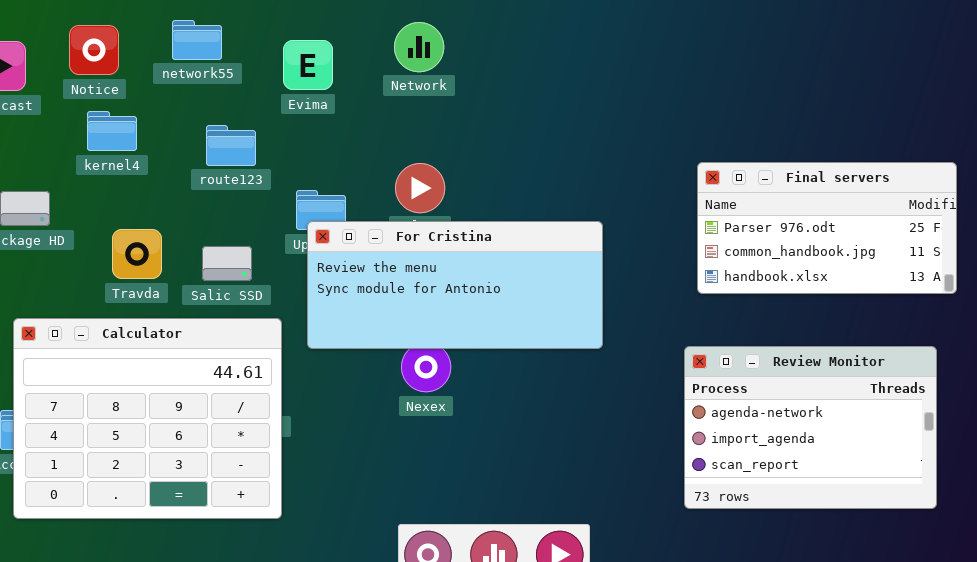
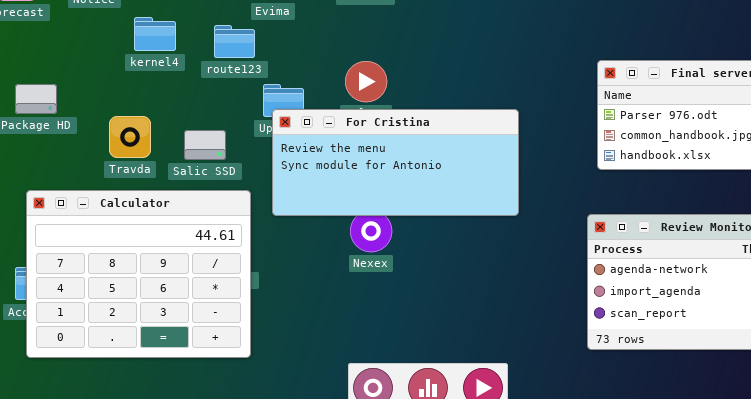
kernel4: [87,111,137,151] -> [134,17,176,51], moved
route123: [206,125,256,166] -> [214,25,255,58], moved

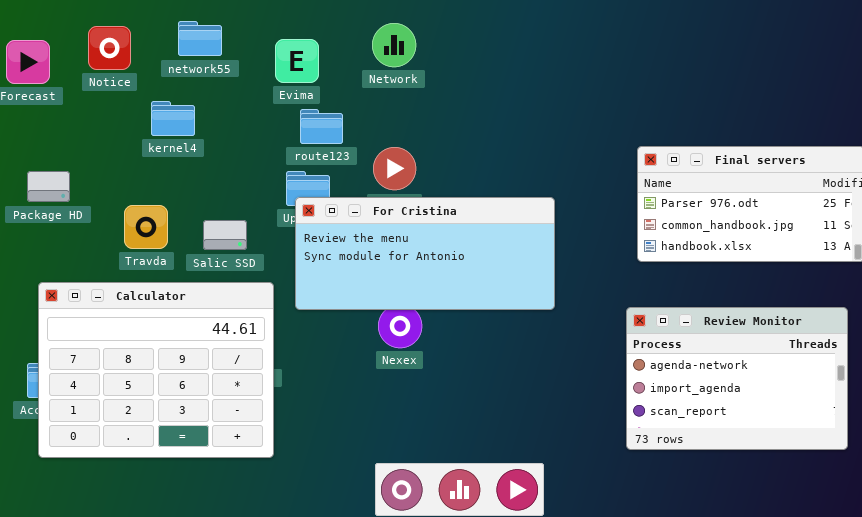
route123: [214,25,255,58] -> [300,109,343,144], moved

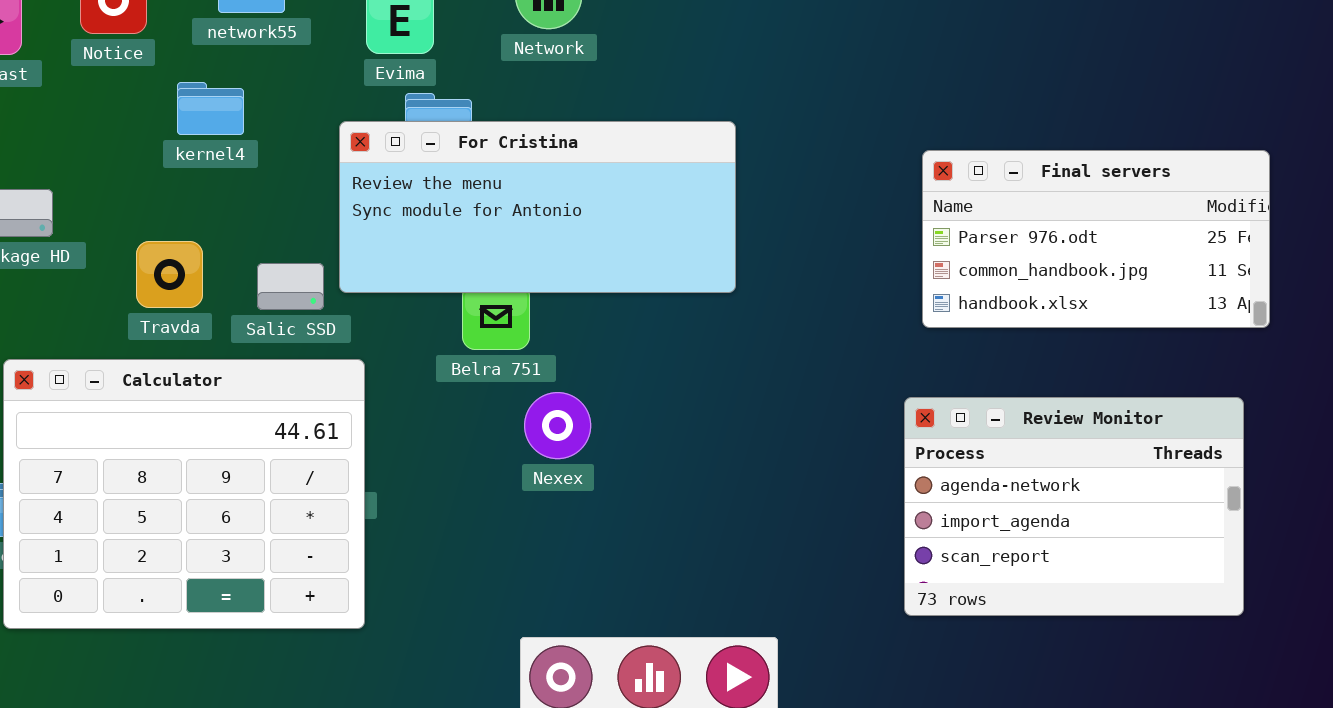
For Cristina: [295,197,555,310] -> [339,121,736,293], moved

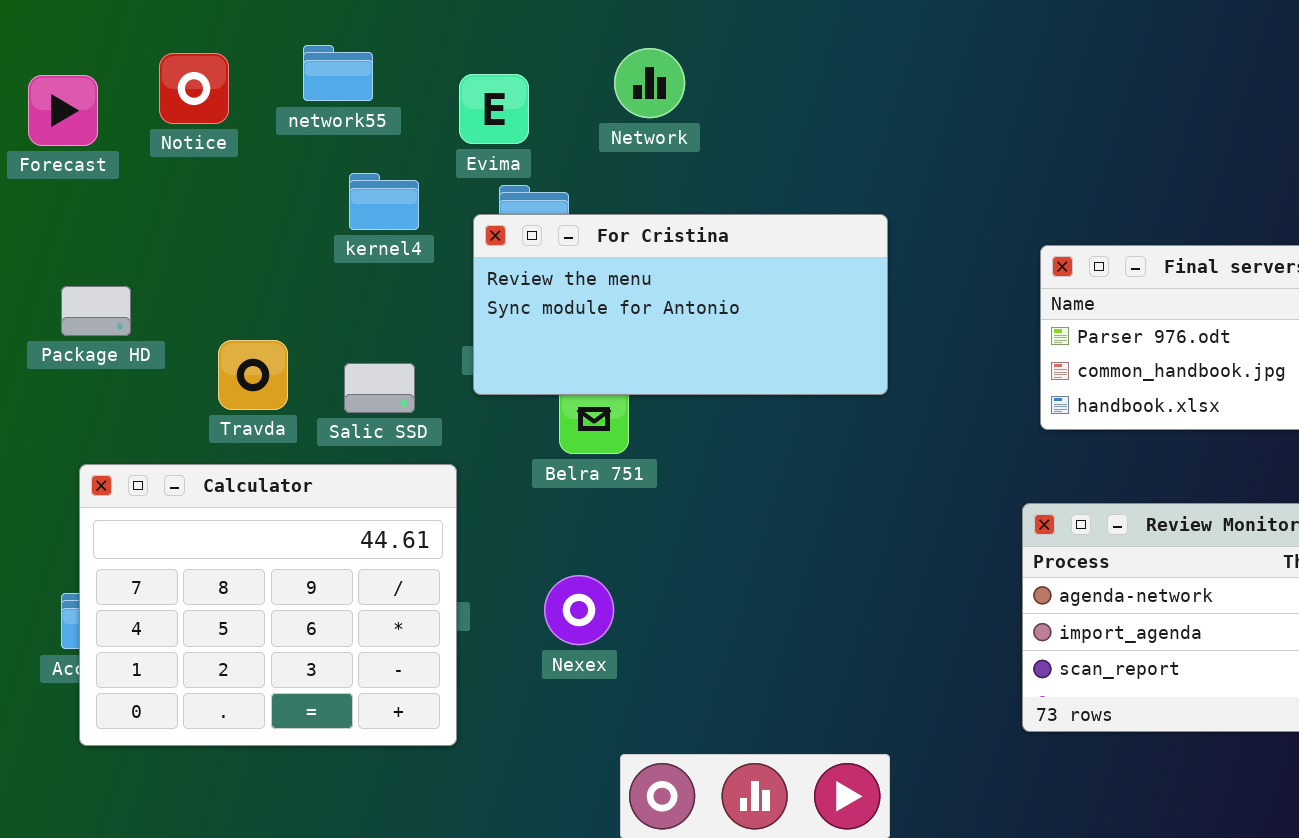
kernel4: [177,82,244,135] -> [349,173,419,230], moved
For Cristina: [339,121,736,293] -> [473,214,888,395], moved
Nexex: [524,392,591,459] -> [544,575,614,645], moved

